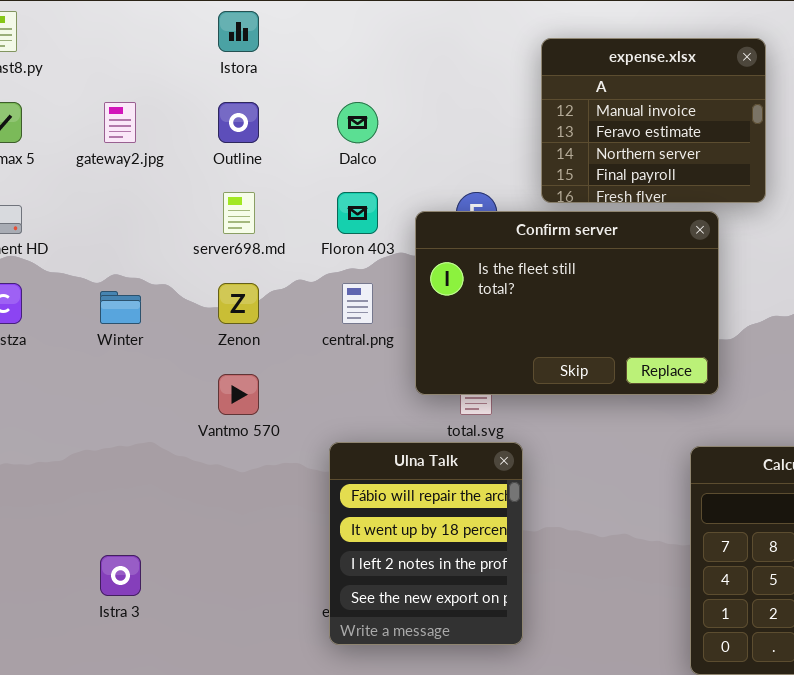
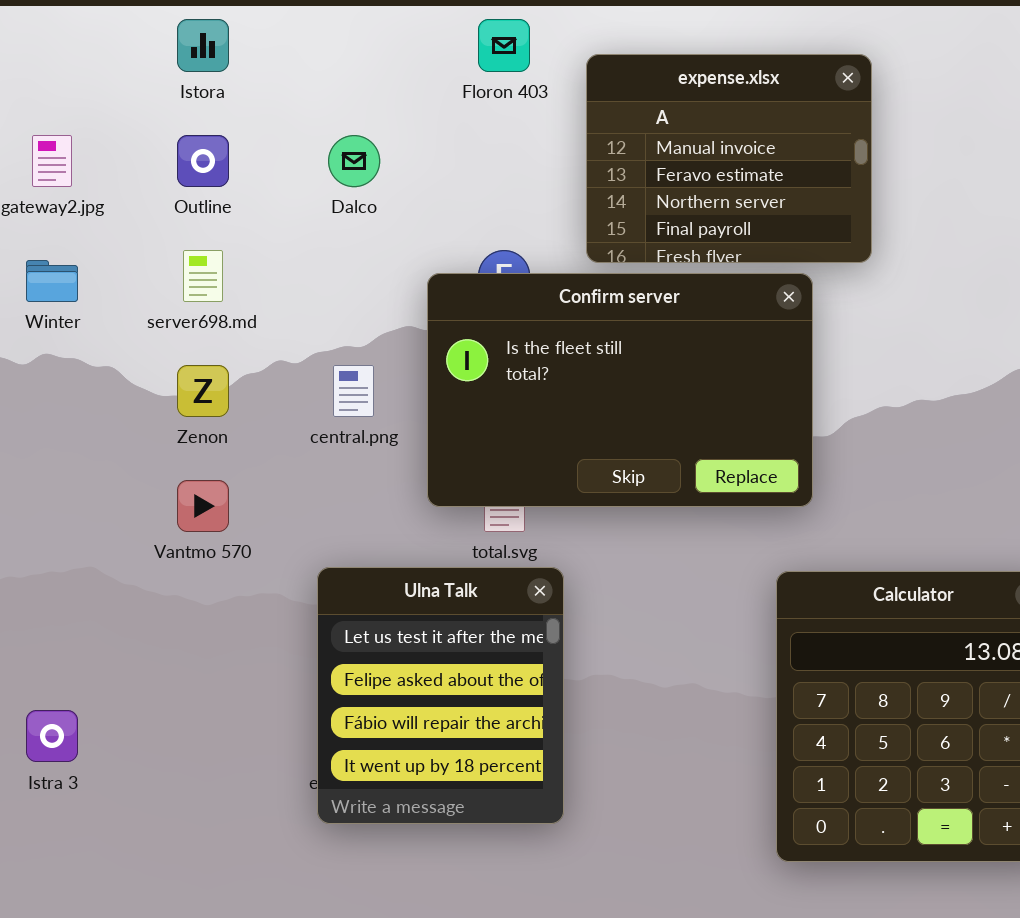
Floron 403: [337,192,378,234] -> [478,19,530,72], moved
Winter: [100,291,141,324] -> [26,260,78,302], moved
Ulna Talk: [329,442,523,645] -> [317,567,564,824], scrolled up 2 rows

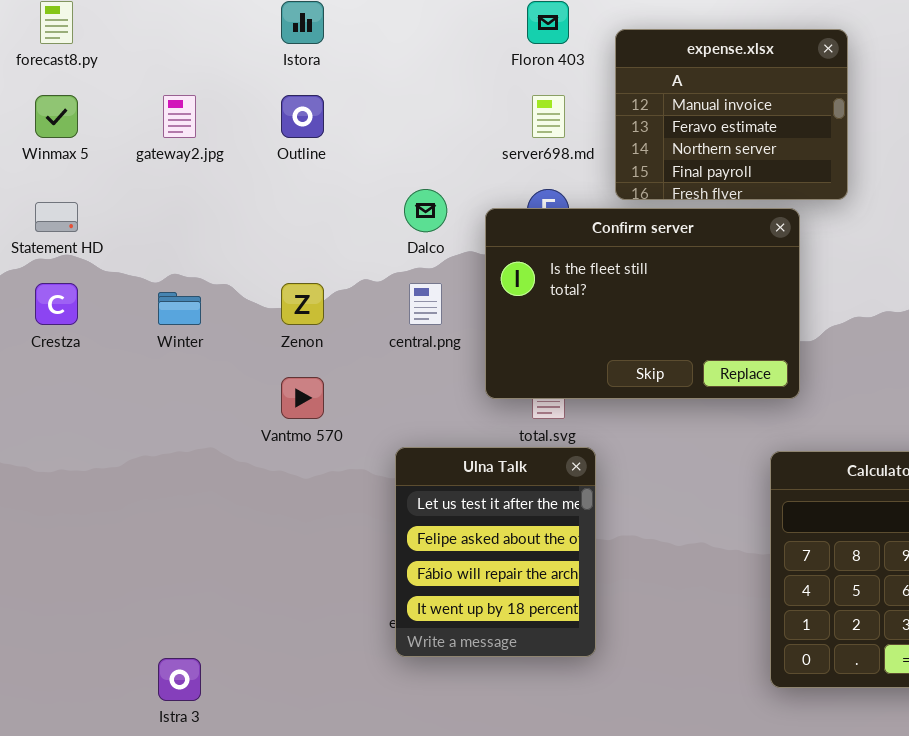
Dalco: [328,135,380,187] -> [404,189,447,232], moved
server698.md: [183,250,223,302] -> [532,95,565,138], moved
Winter: [26,260,78,302] -> [158,292,201,325], moved
Istra 3: [26,710,78,762] -> [158,658,201,701], moved

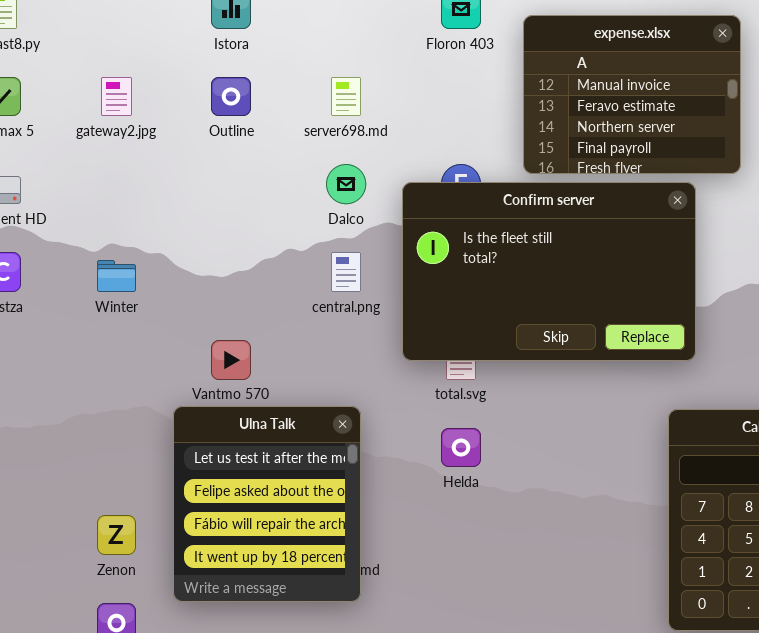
server698.md: [532,95,565,138] -> [331,77,361,116], moved
Zenon: [281,283,324,325] -> [97,515,136,555], moved
Ulna Talk: [395,447,596,657] -> [173,406,361,602], moved

